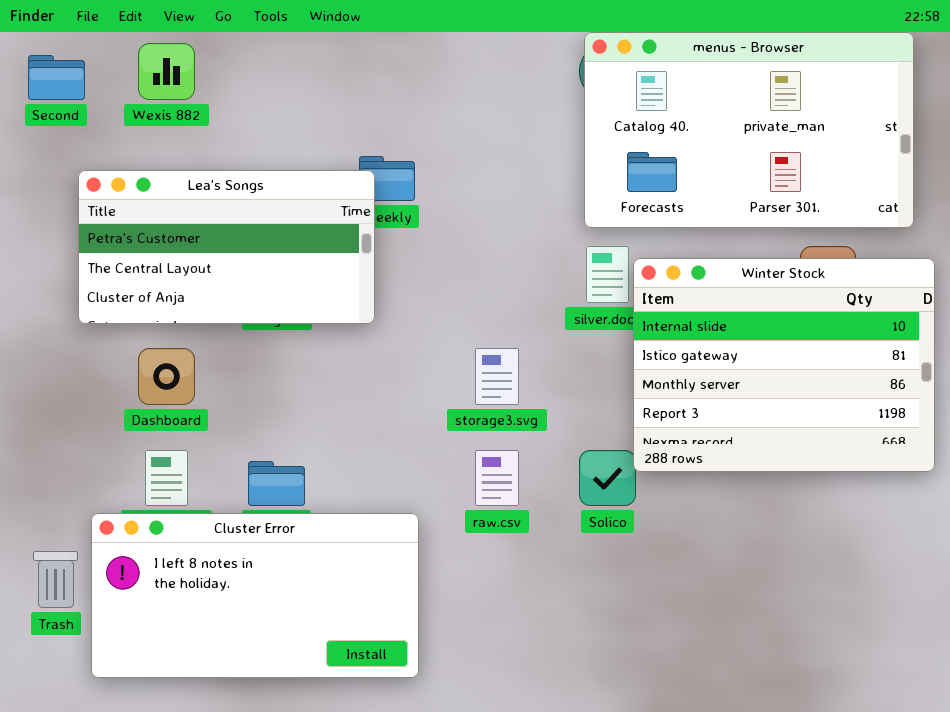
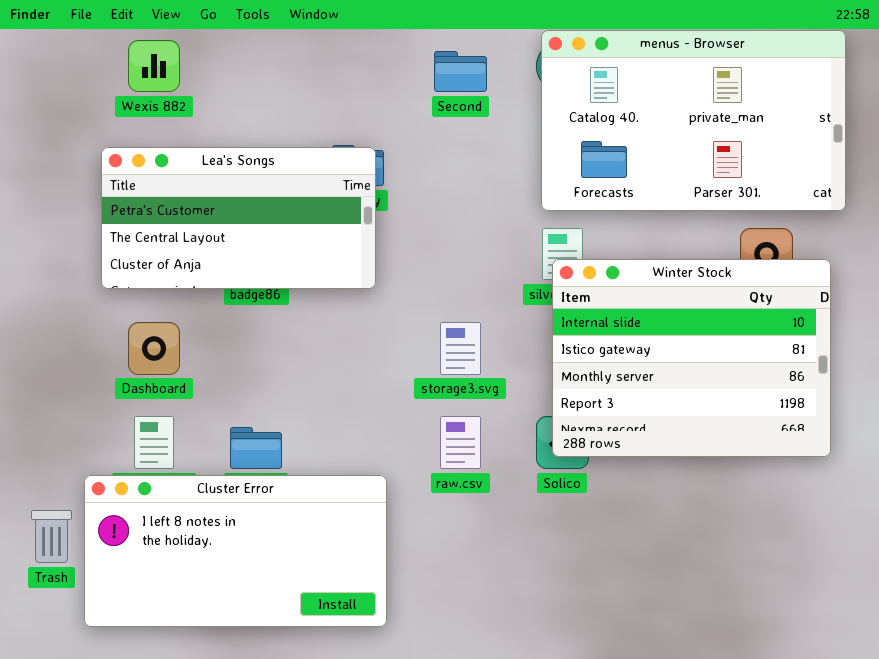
Second: [28,55,85,100] -> [434,51,487,92], moved
Lea's Songs: [78,170,375,324] -> [101,147,376,289], moved
Winter Stock: [633,258,935,472] -> [552,259,831,457], moved

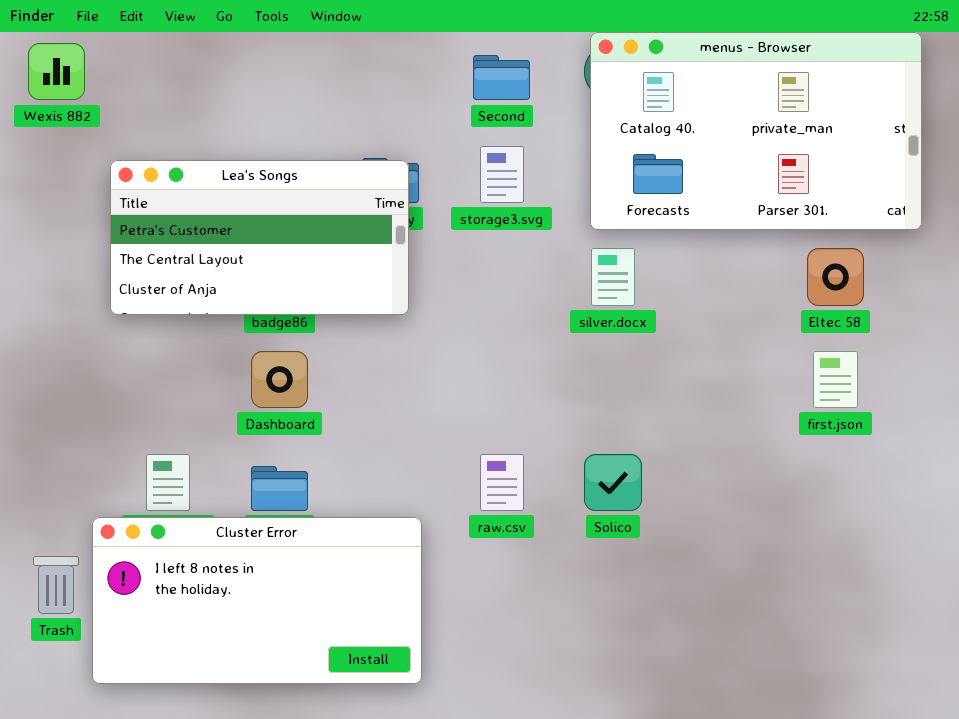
Wexis 882: [128,40,180,92] -> [28,43,85,100], moved
Winter Stock: [552,259,831,457] -> none, closed
Dashboard: [128,322,180,375] -> [251,351,308,408], moved
storage3.svg: [440,322,481,375] -> [480,146,524,203], moved

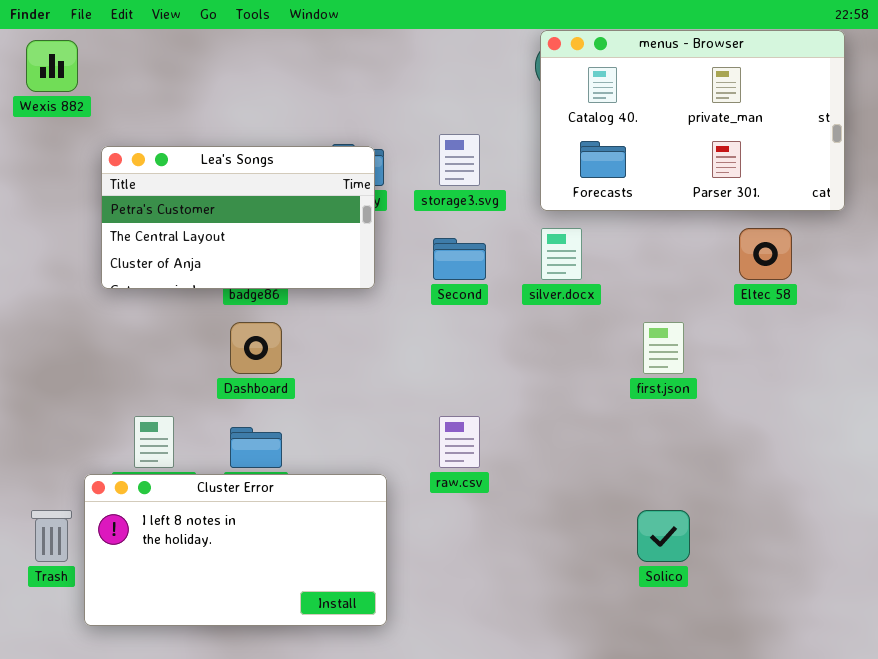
Second: [473,55,530,100] -> [433,238,486,280], moved
first.json: [813,351,858,408] -> [643,322,684,374], moved
Solico: [584,454,642,511] -> [637,510,690,562], moved

